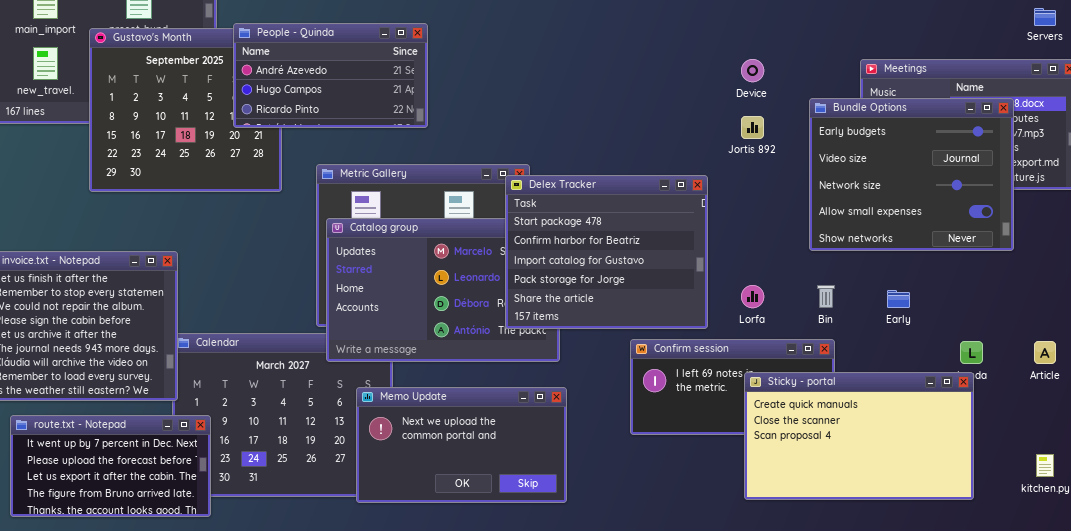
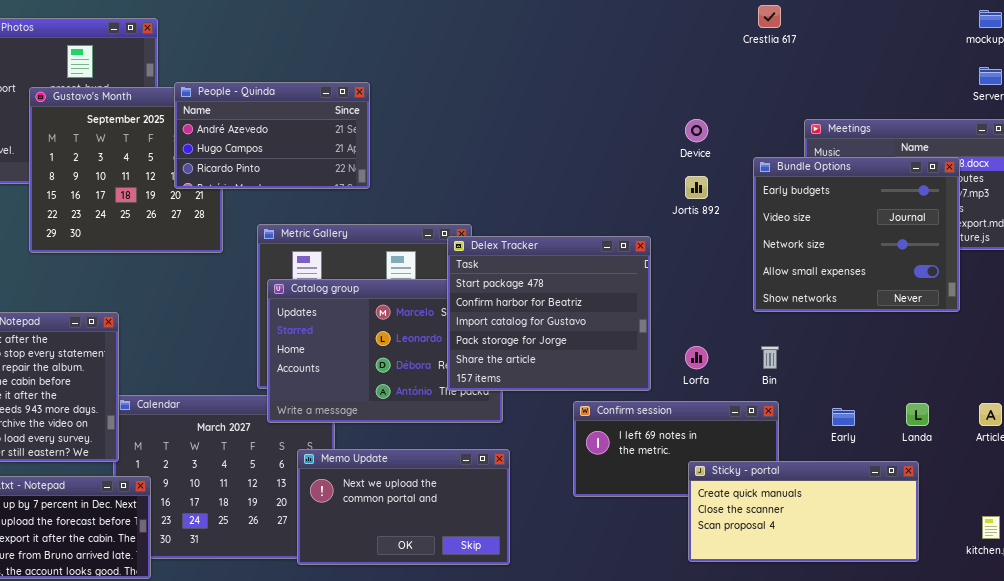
Early: [887,290,910,308] -> [832,408,855,426], moved
Sticky - portal: [744,372,974,500] -> [688,461,919,562], resized

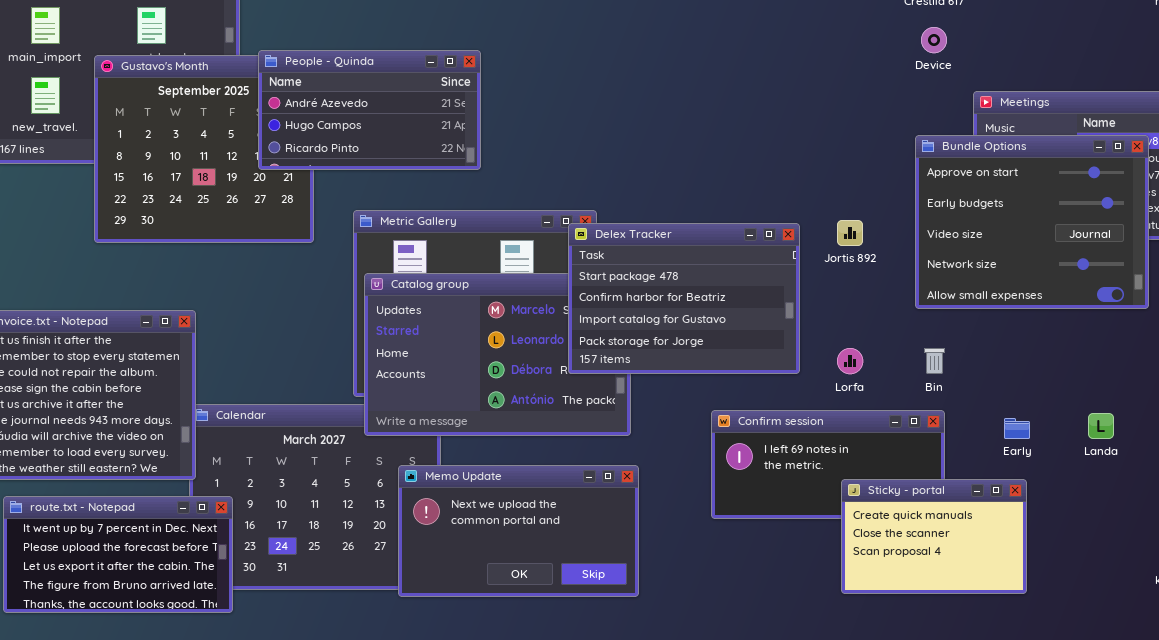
Device: [685,119,708,142] -> [921,27,947,53], moved
Bundle Options: [753,157,960,312] -> [915,135,1149,309], scrolled up 1 row
Jortis 892: [685,176,708,199] -> [837,220,863,246], moved
Delex Tracker: [447,236,651,391] -> [568,223,800,374], resized
Sticky - portal: [688,461,919,562] -> [841,479,1027,594], resized

